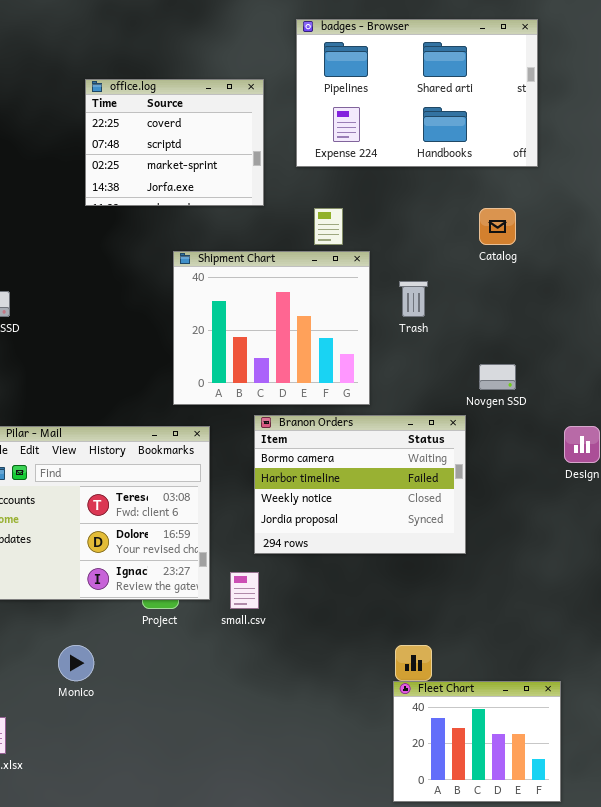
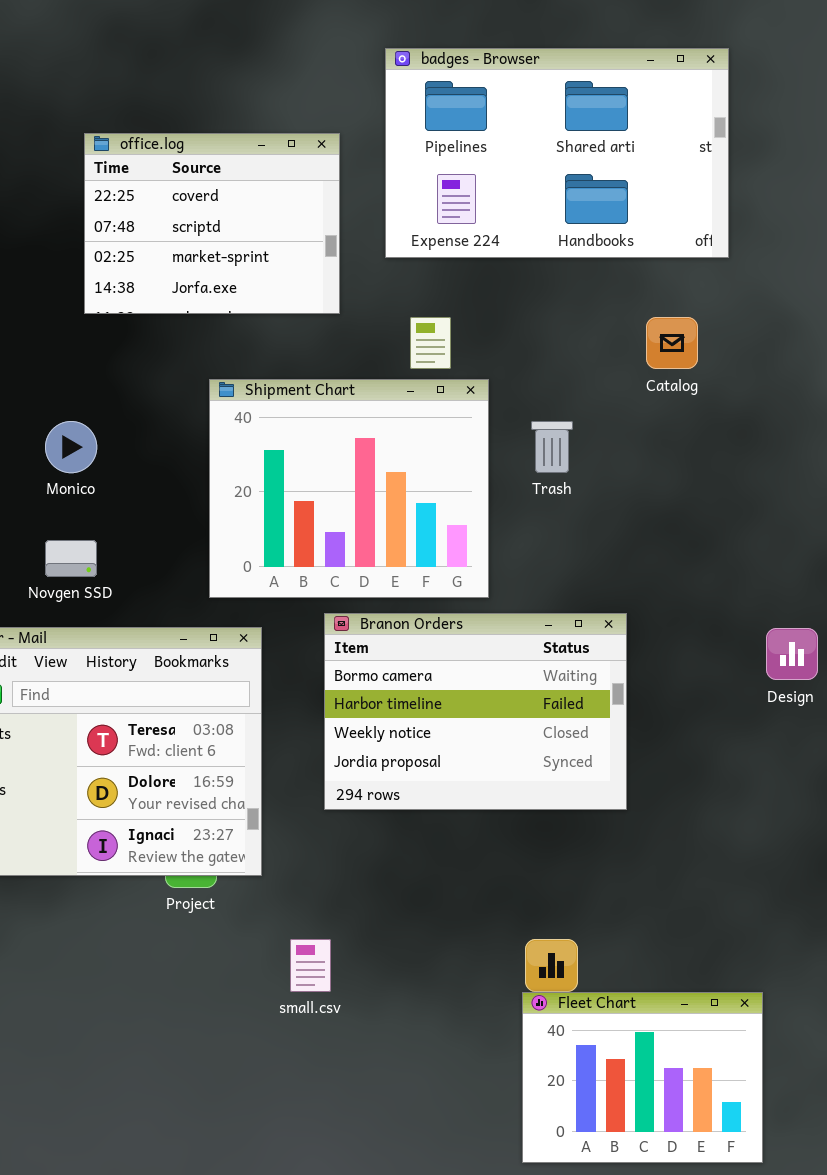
Novgen SSD: [479,364,516,390] -> [45,540,97,577], moved
small.csv: [230,572,259,609] -> [290,939,331,992], moved
Monico: [58,645,94,681] -> [45,421,97,473], moved

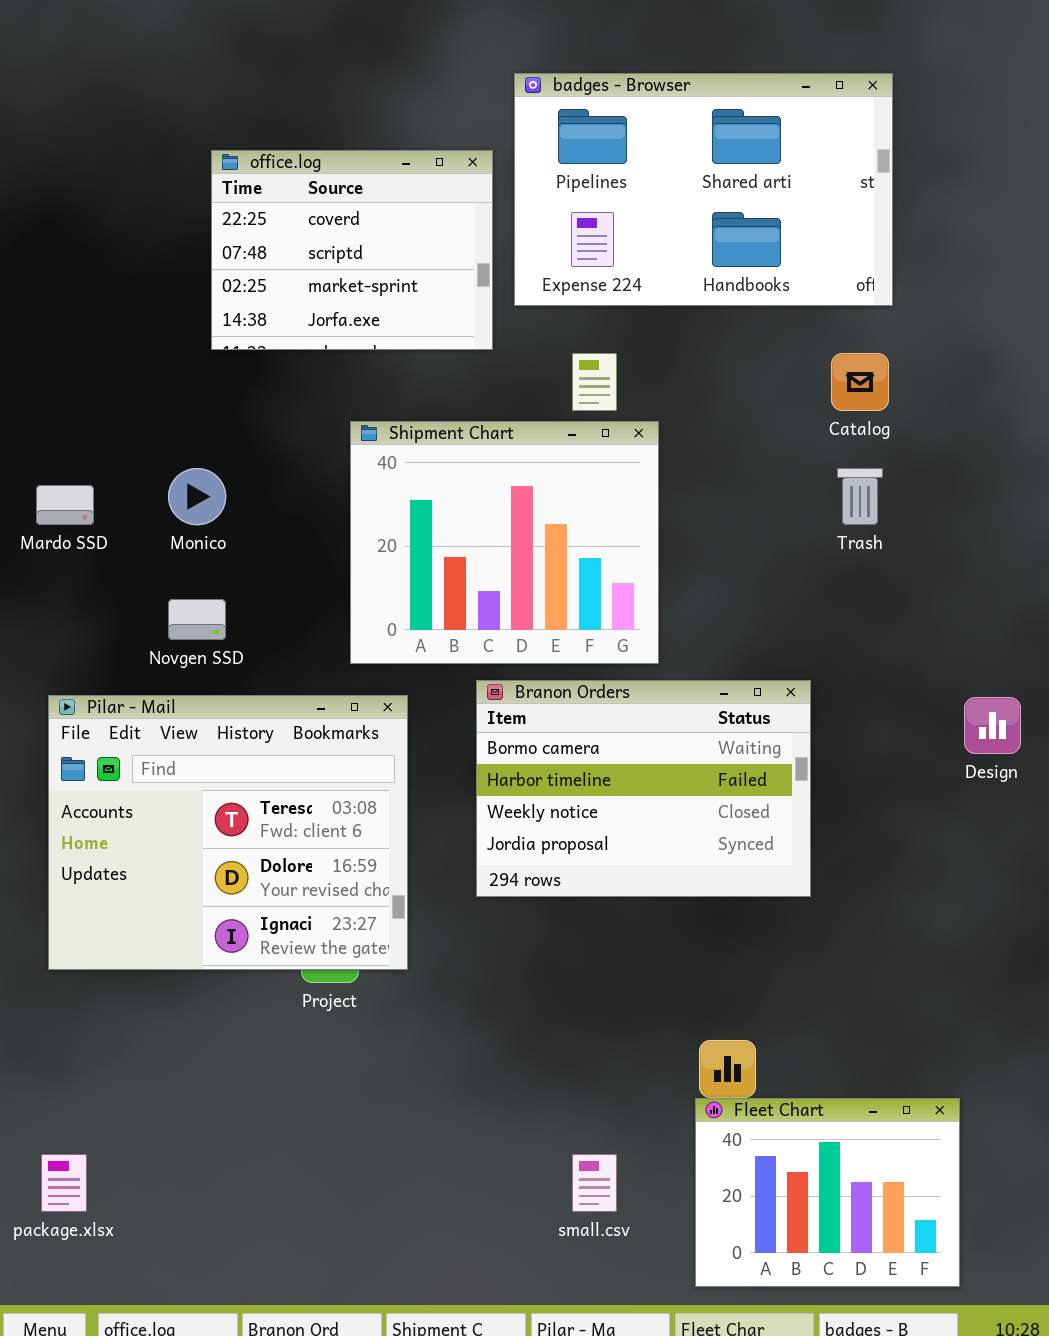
badges - Browser: [385,48,729,258] -> [514,73,893,306], moved
Trash: [531,421,573,473] -> [837,468,883,525], moved
small.csv: [290,939,331,992] -> [572,1154,617,1212], moved

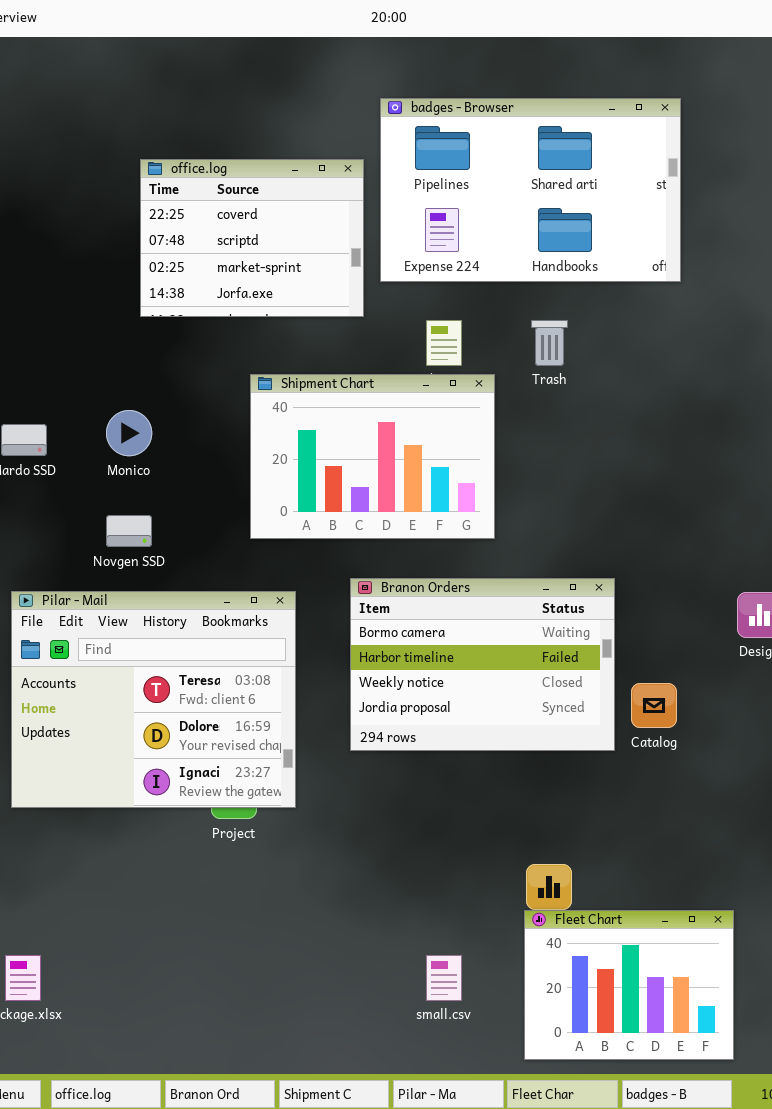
Catalog: [831,353,889,411] -> [631,683,677,728], moved
Shipment Chart: [350,421,659,664] -> [250,374,495,539], resized
Trash: [837,468,883,525] -> [531,320,568,366], moved

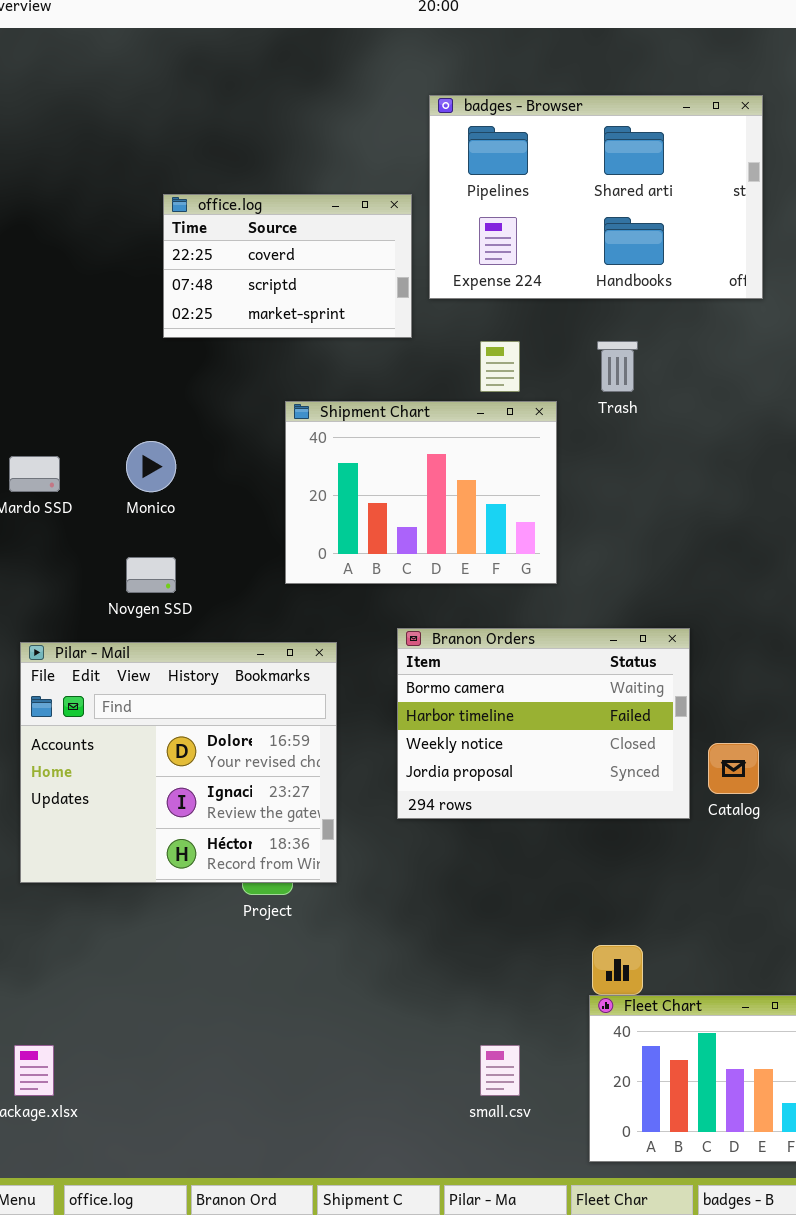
office.log: [140,159,364,317] -> [163,194,412,338], resized
Pilar - Mail: [11,591,296,808] -> [20,642,337,883], scrolled down 1 row

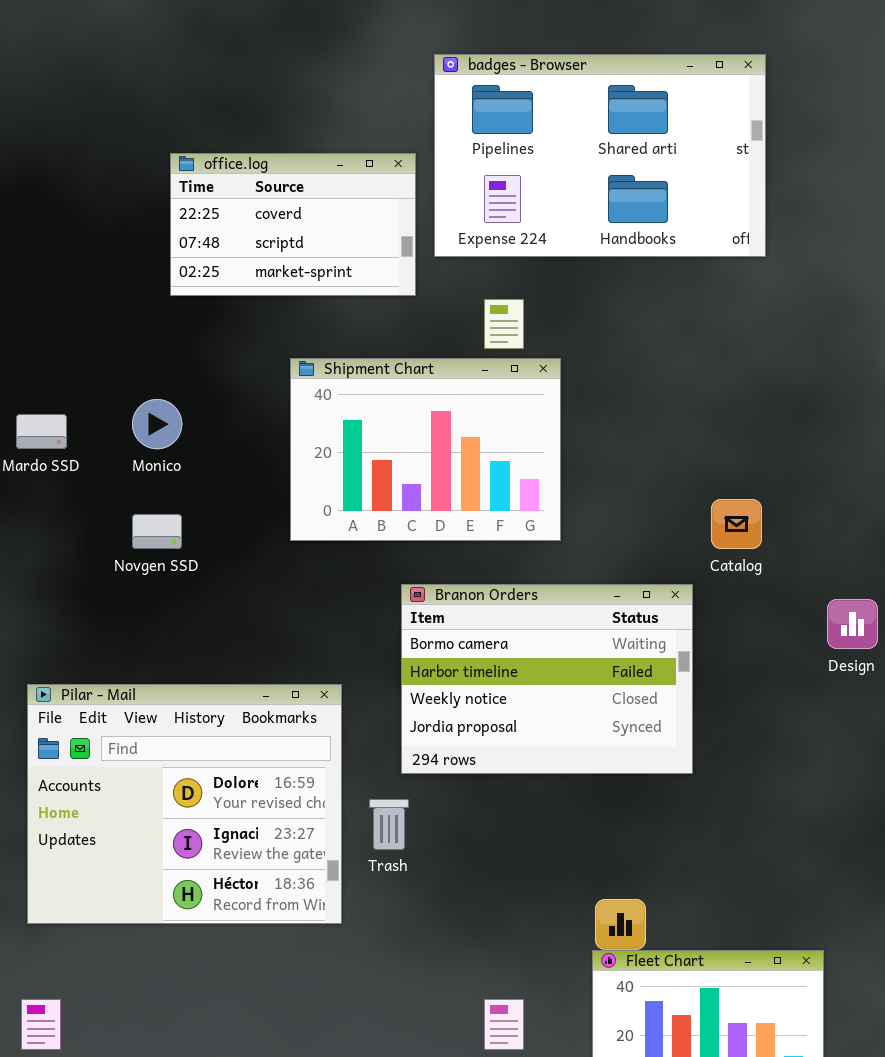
Trash: [597,341,638,392] -> [369,799,409,850], moved
Pilar - Mail: [20,642,337,883] -> [27,684,342,924], moved
Catalog: [708,743,759,794] -> [711,499,762,549], moved

